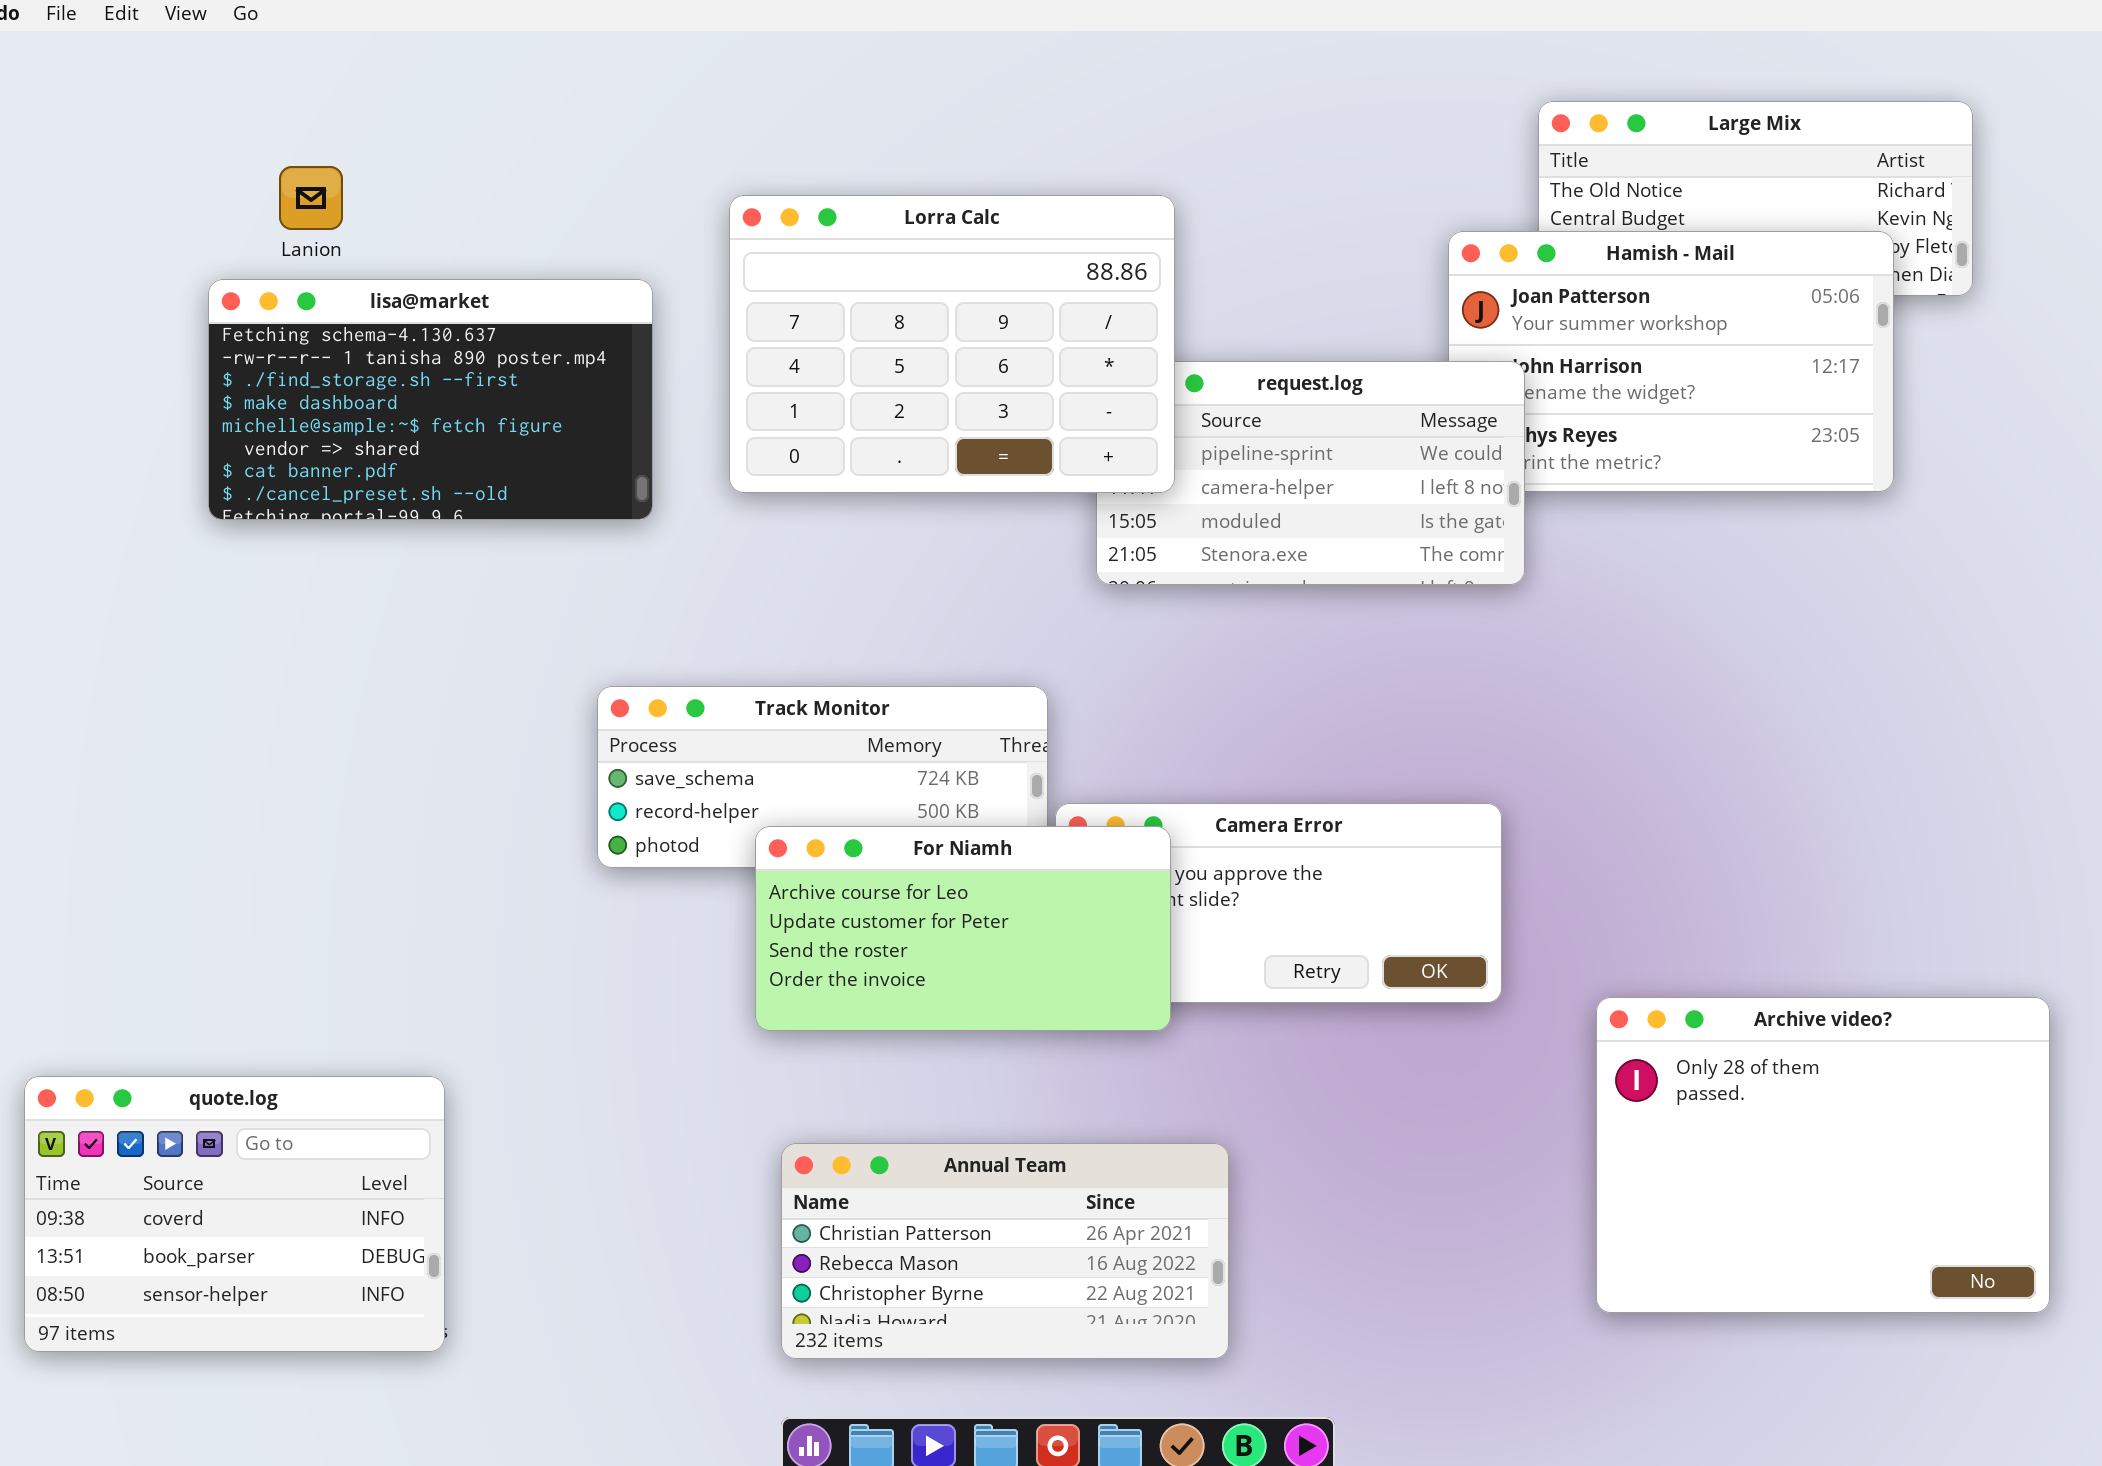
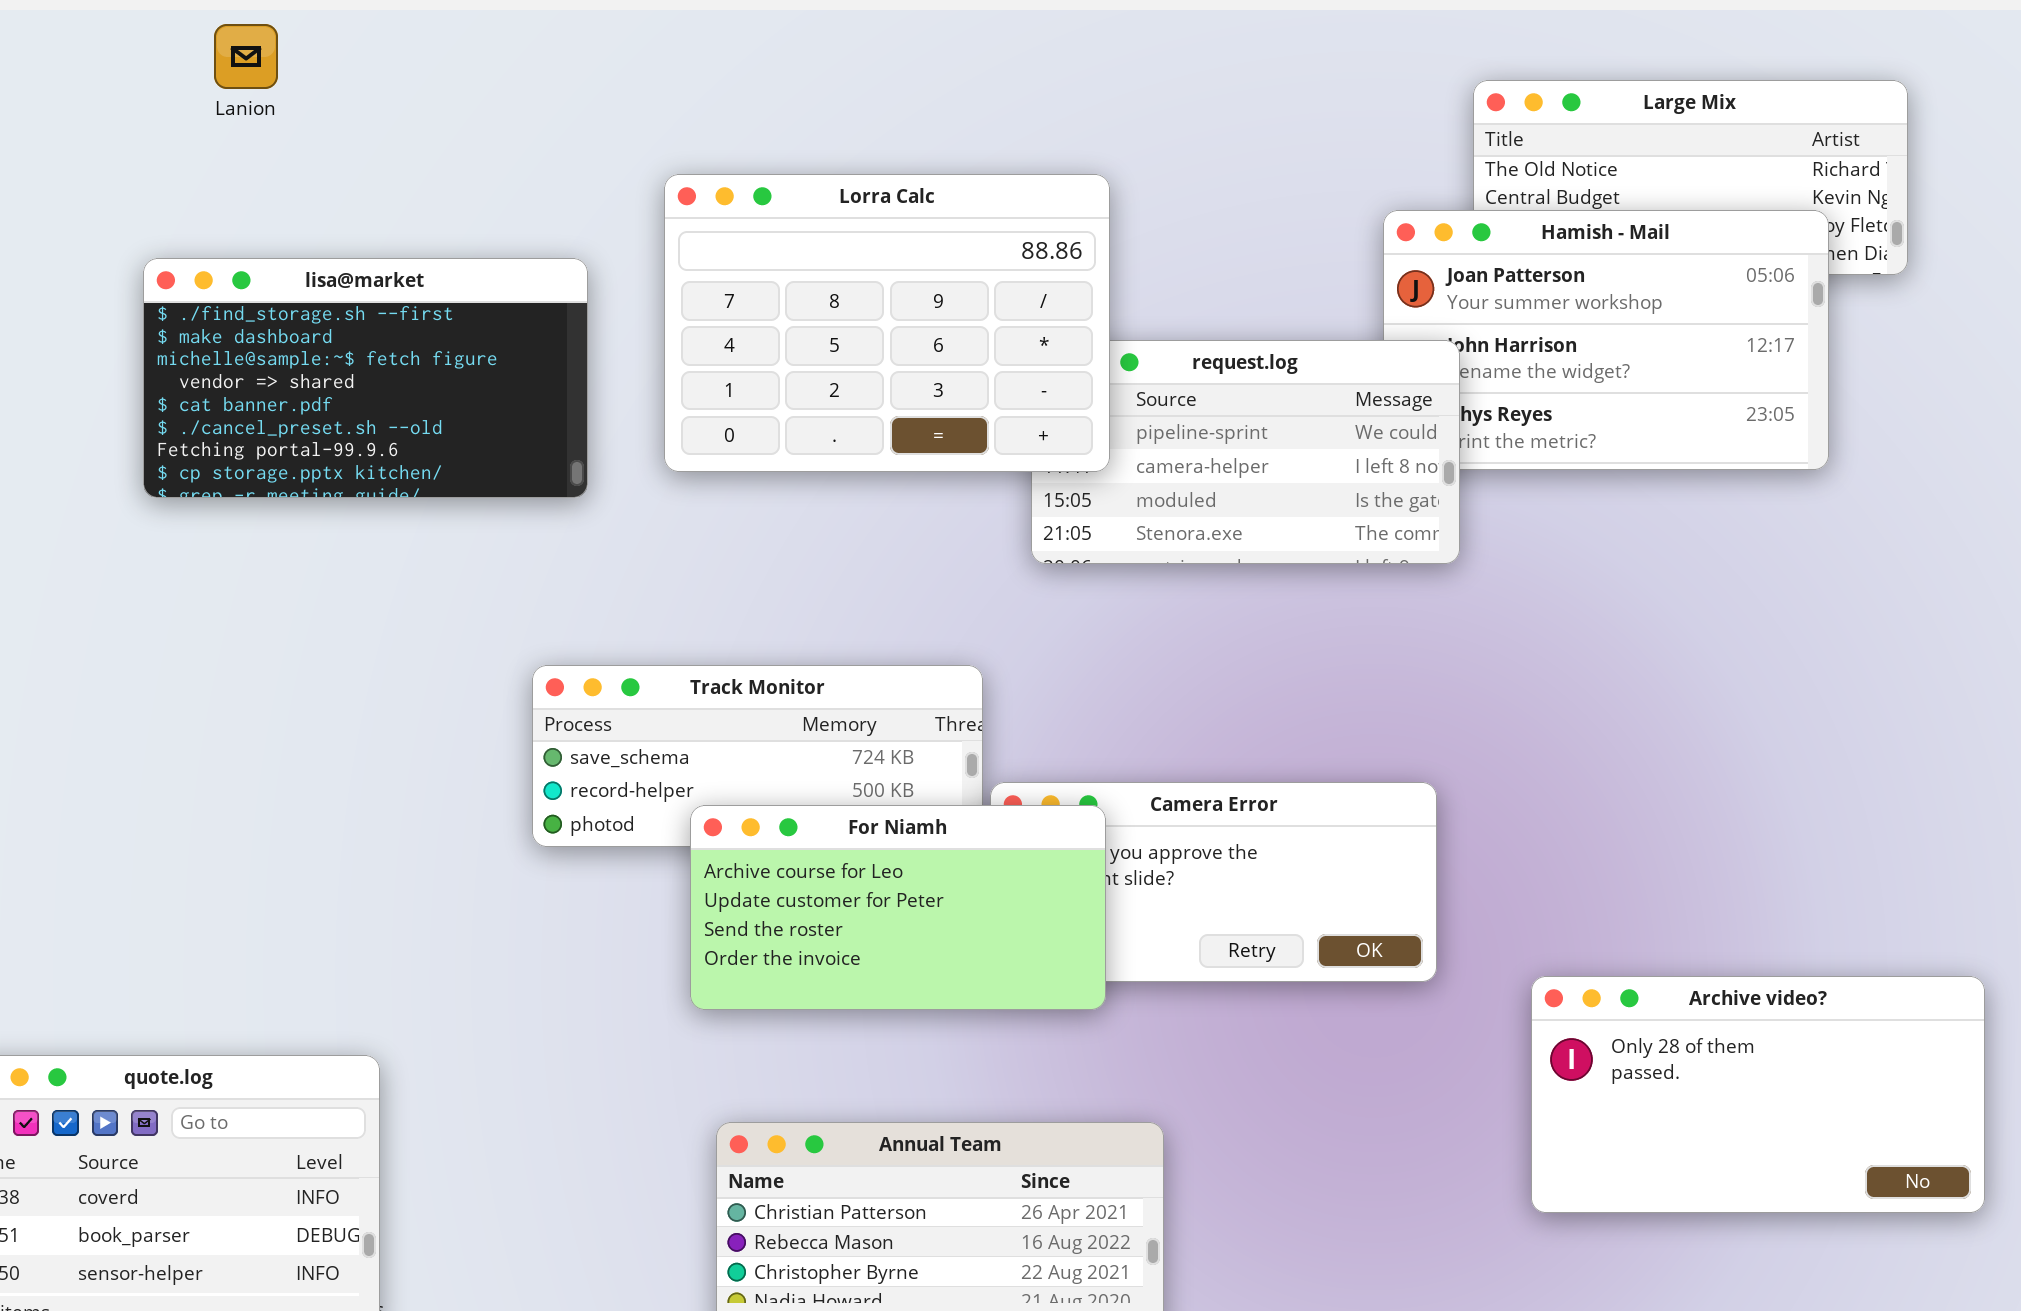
Lanion: [279,166,343,230] -> [214,24,278,89], moved
lisa@market: [208,279,653,520] -> [143,258,588,498], scrolled down 2 rows
Archive video?: [1596,997,2050,1313] -> [1531,976,1985,1213], resized

